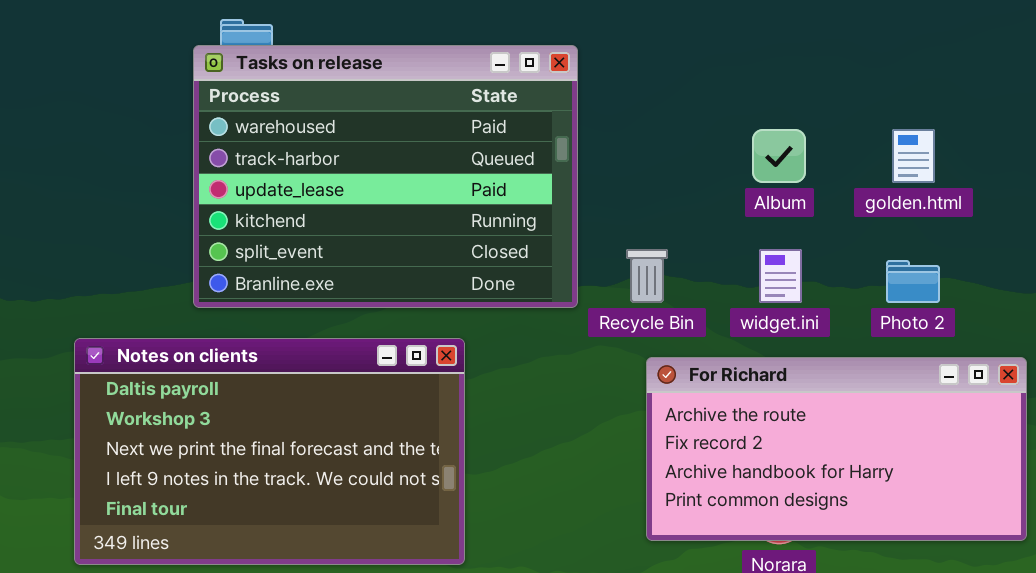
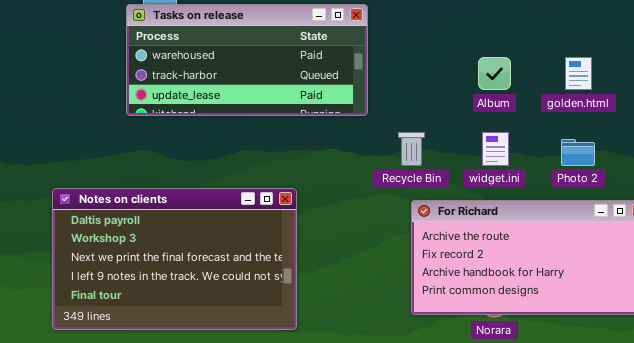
Tasks on release: [193,45,578,308] -> [126,4,368,116], resized

